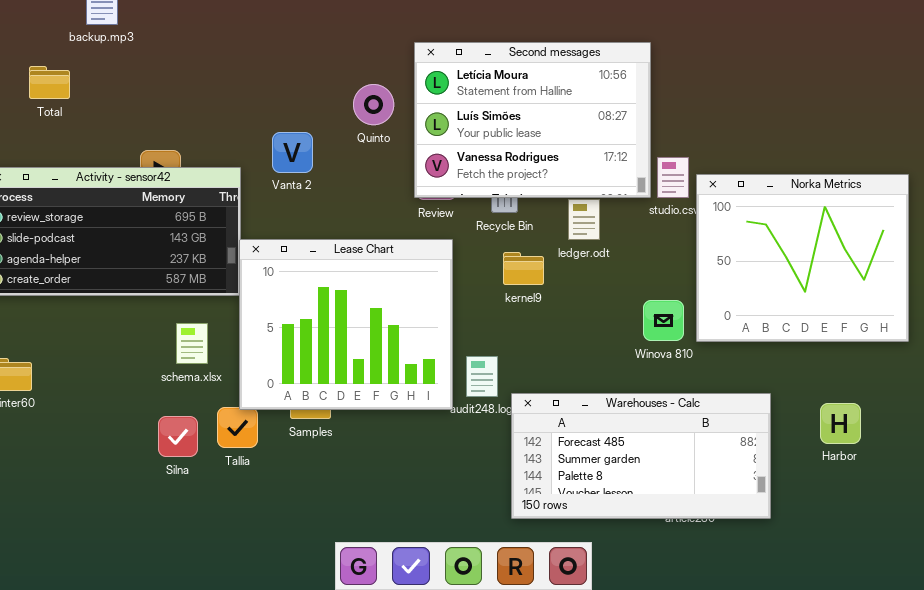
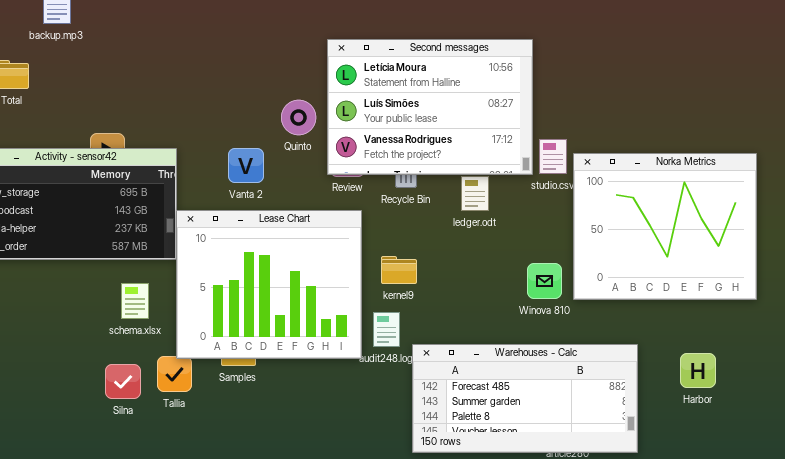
Quinto: [353,84,394,125] -> [281,100,316,135], moved
Vanta 2: [272,132,313,173] -> [228,148,264,183], moved
kernel9: [503,252,544,285] -> [381,256,417,284], moved

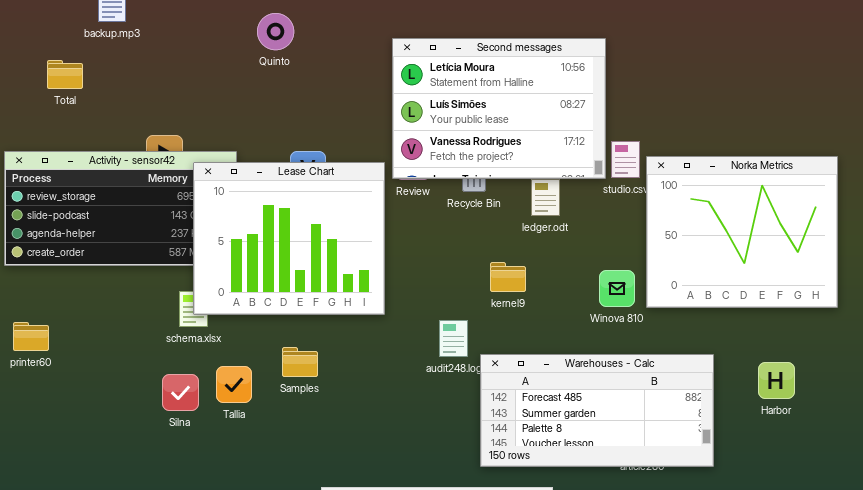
Quinto: [281,100,316,135] -> [257,13,294,50], moved
Lease Chart: [176,210,362,359] -> [193,162,385,315], moved
kernel9: [381,256,417,284] -> [490,262,526,292], moved

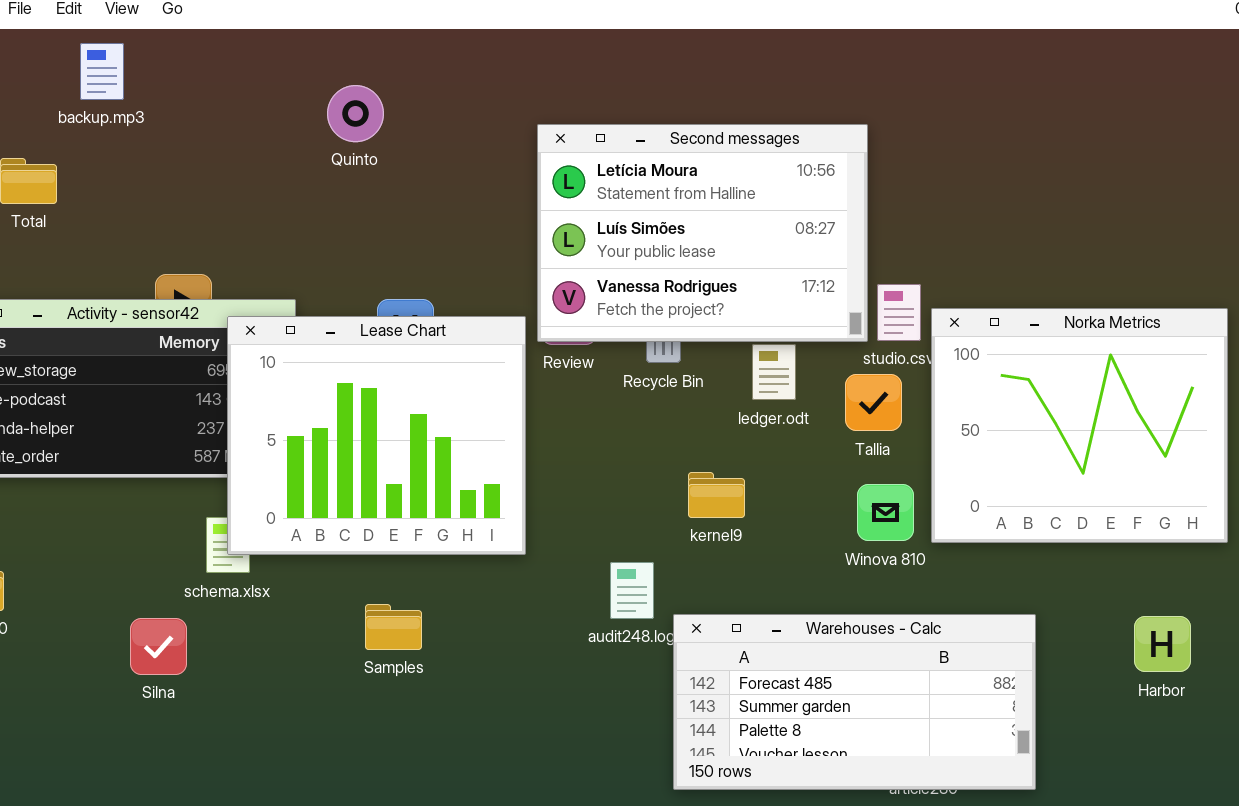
Harbor: [758,362,795,399] -> [1134,616,1191,672], moved
Tallia: [216,366,252,403] -> [845,374,902,431], moved
Silna: [162,374,199,411] -> [130,618,187,675], moved

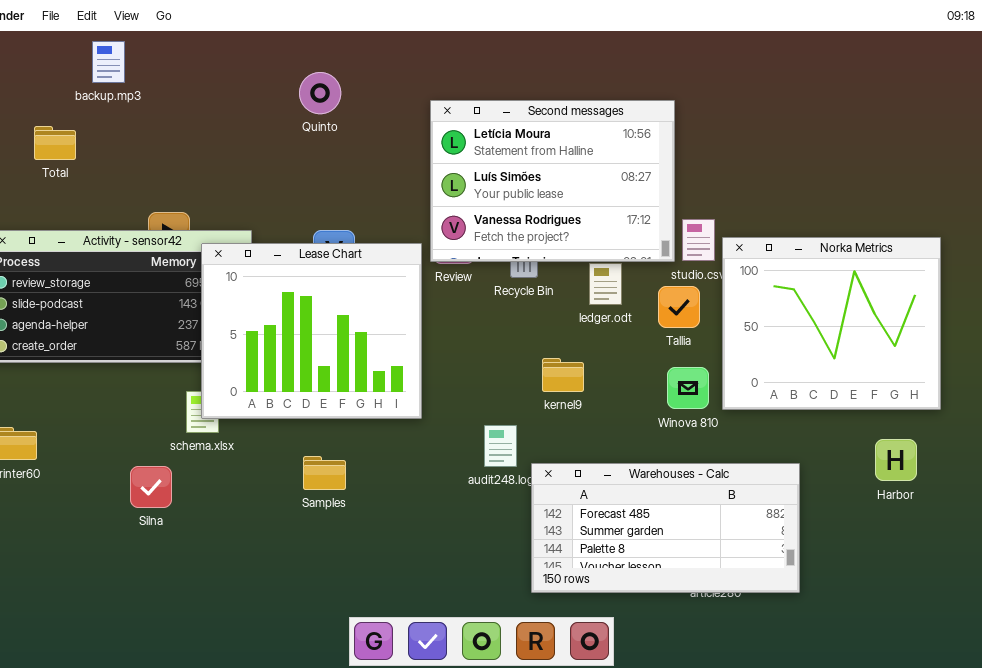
Quinto: [327,85,384,142] -> [299,72,341,114], moved
Harbor: [1134,616,1191,672] -> [875,439,917,481], moved

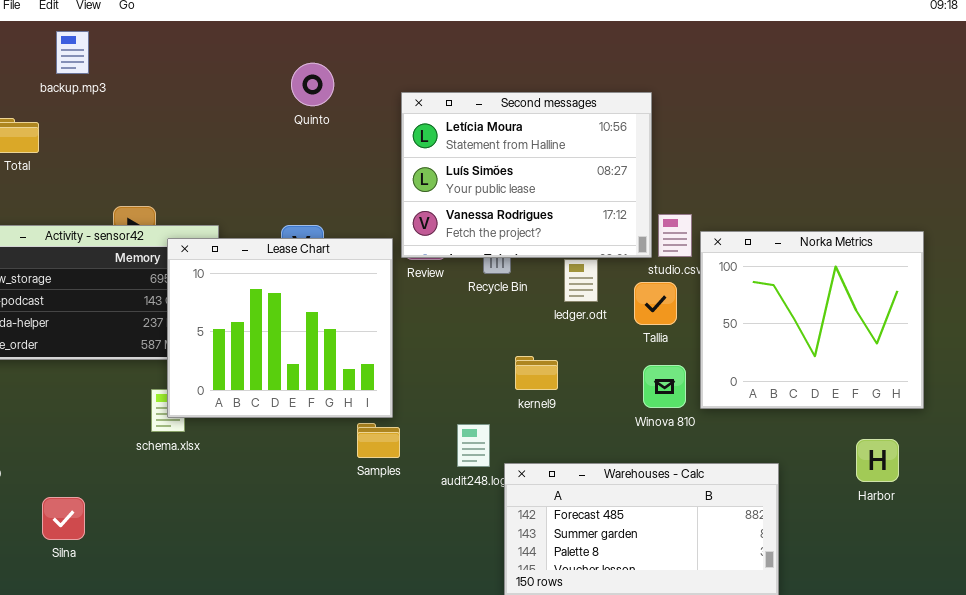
Quinto: [299,72,341,114] -> [291,63,334,106], moved
Samples: [303,456,346,490] -> [357,423,400,458], moved
Silna: [130,466,172,508] -> [42,497,85,540], moved

